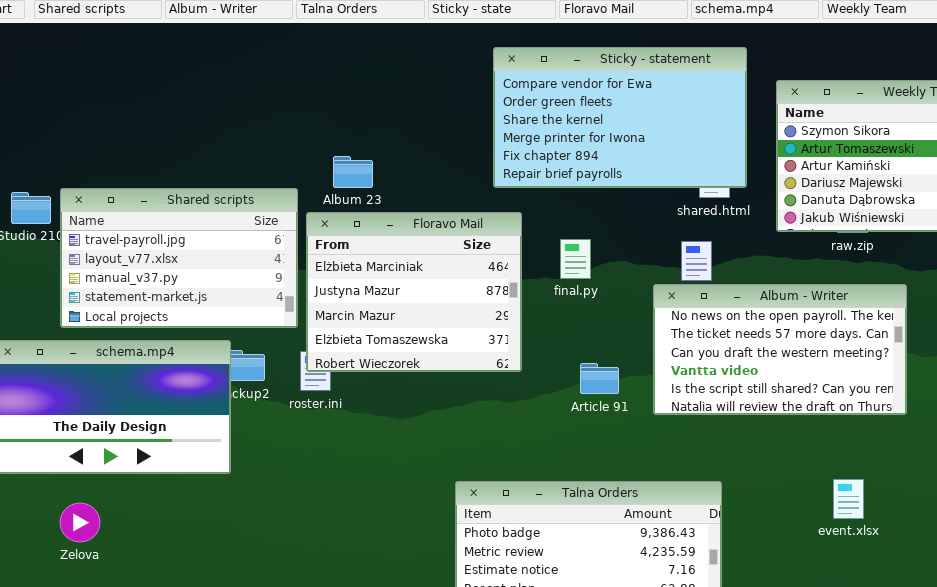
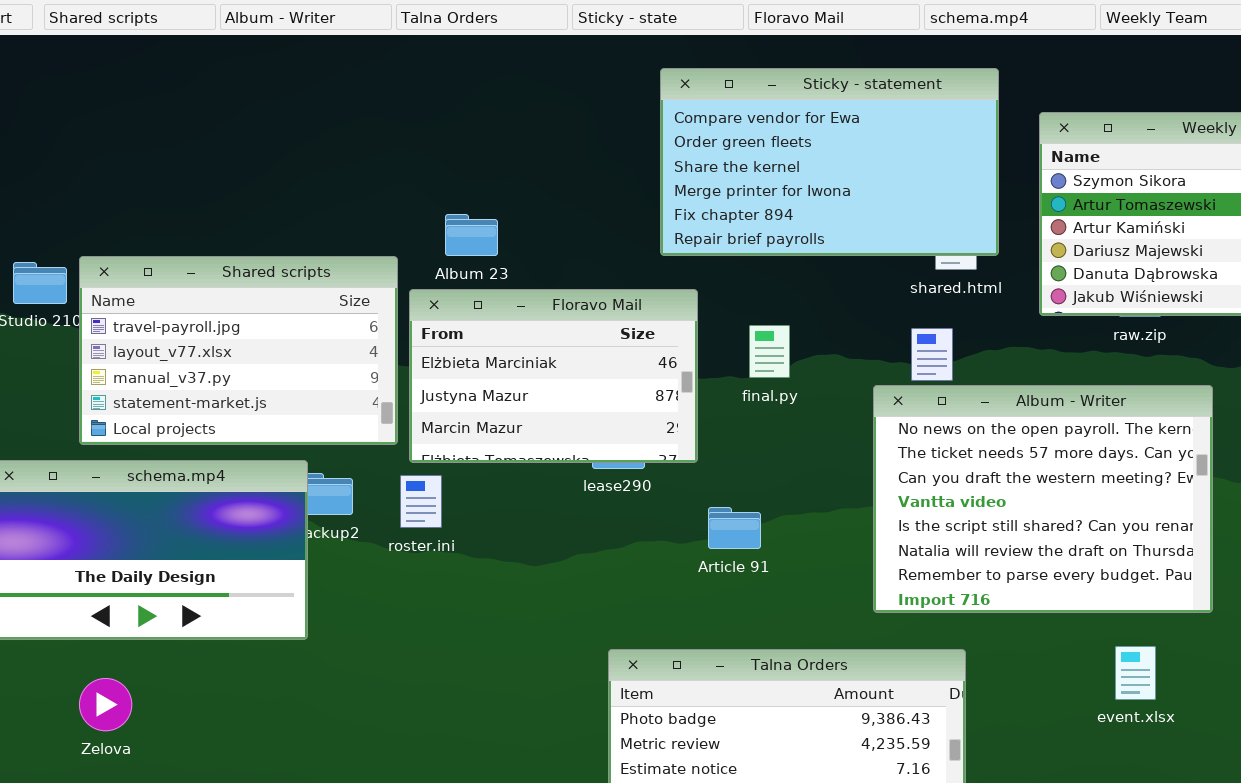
Floravo Mail: [306,212,522,372] -> [409,289,698,463], resized
Album - Writer: [653,284,907,415] -> [873,385,1213,613], resized
Article 91: [580,363,619,394] -> [708,507,761,549], moved

